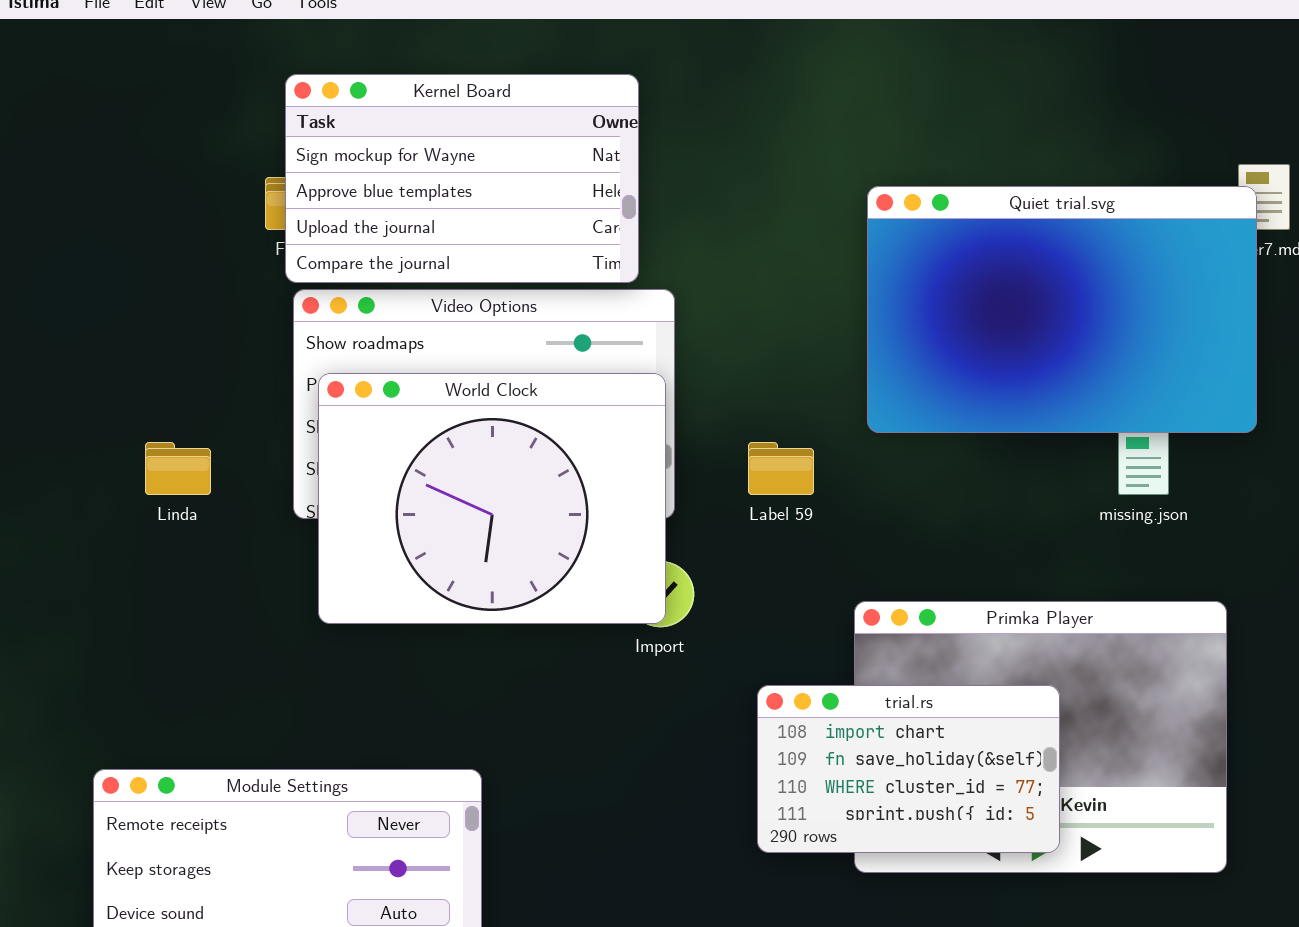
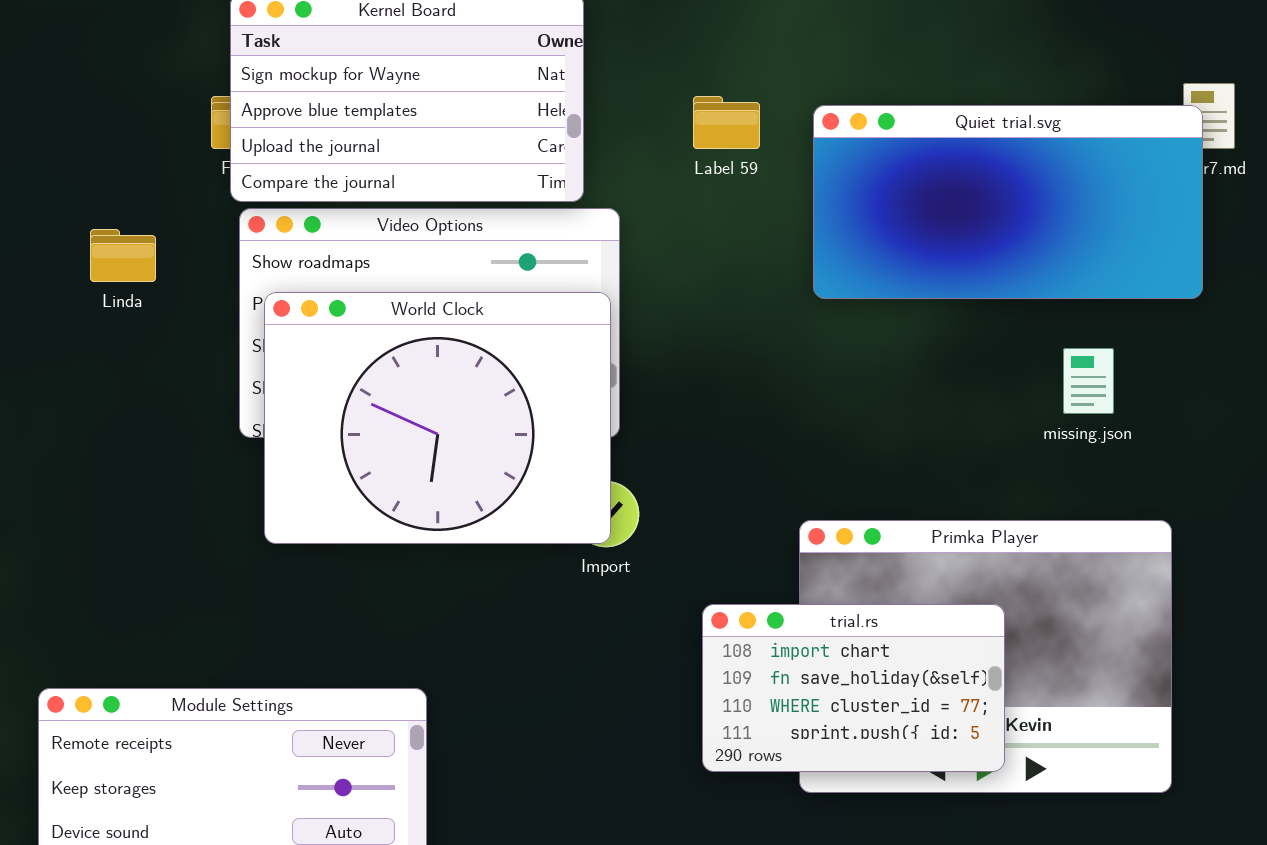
Quiet trial.svg: [867,186,1257,433] -> [813,105,1203,299], resized
Linda: [145,442,211,495] -> [90,229,156,282], moved
Label 59: [748,442,814,495] -> [693,96,760,149], moved

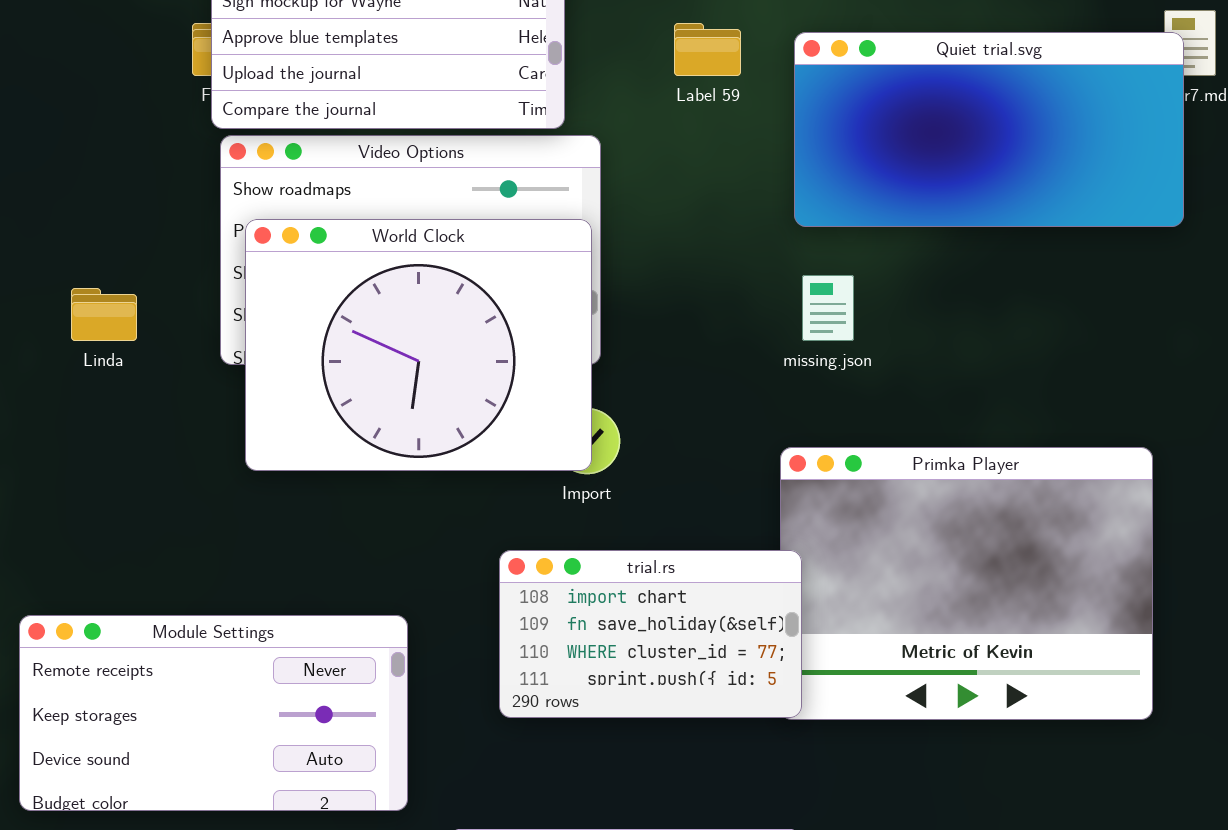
Linda: [90,229,156,282] -> [71,288,137,341], moved
missing.json: [1063,348,1114,414] -> [802,275,854,341], moved
trial.rs: [702,604,1005,772] -> [499,550,802,718], moved

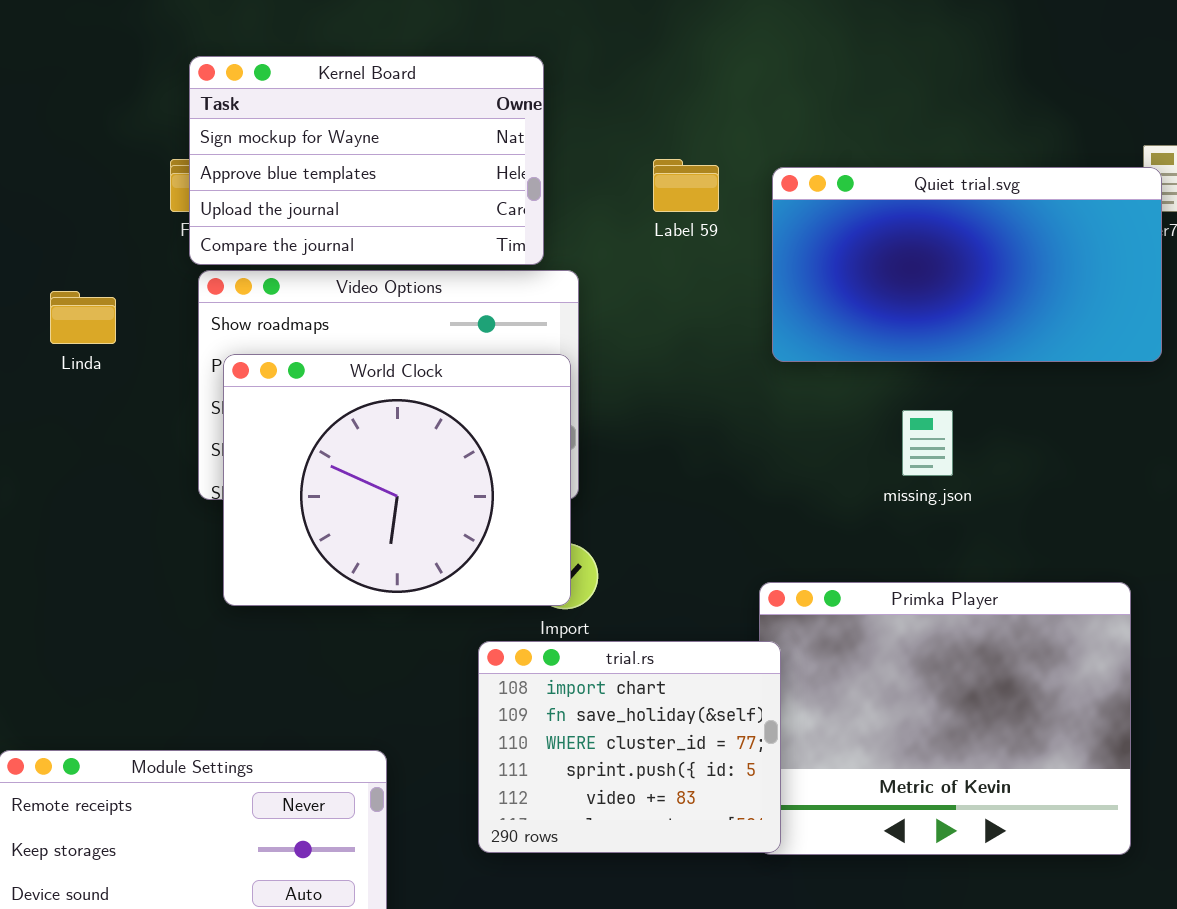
missing.json: [802,275,854,341] -> [902,410,953,476], moved
Linda: [71,288,137,341] -> [50,291,116,344], moved
trial.rs: [499,550,802,718] -> [478,641,781,853], resized

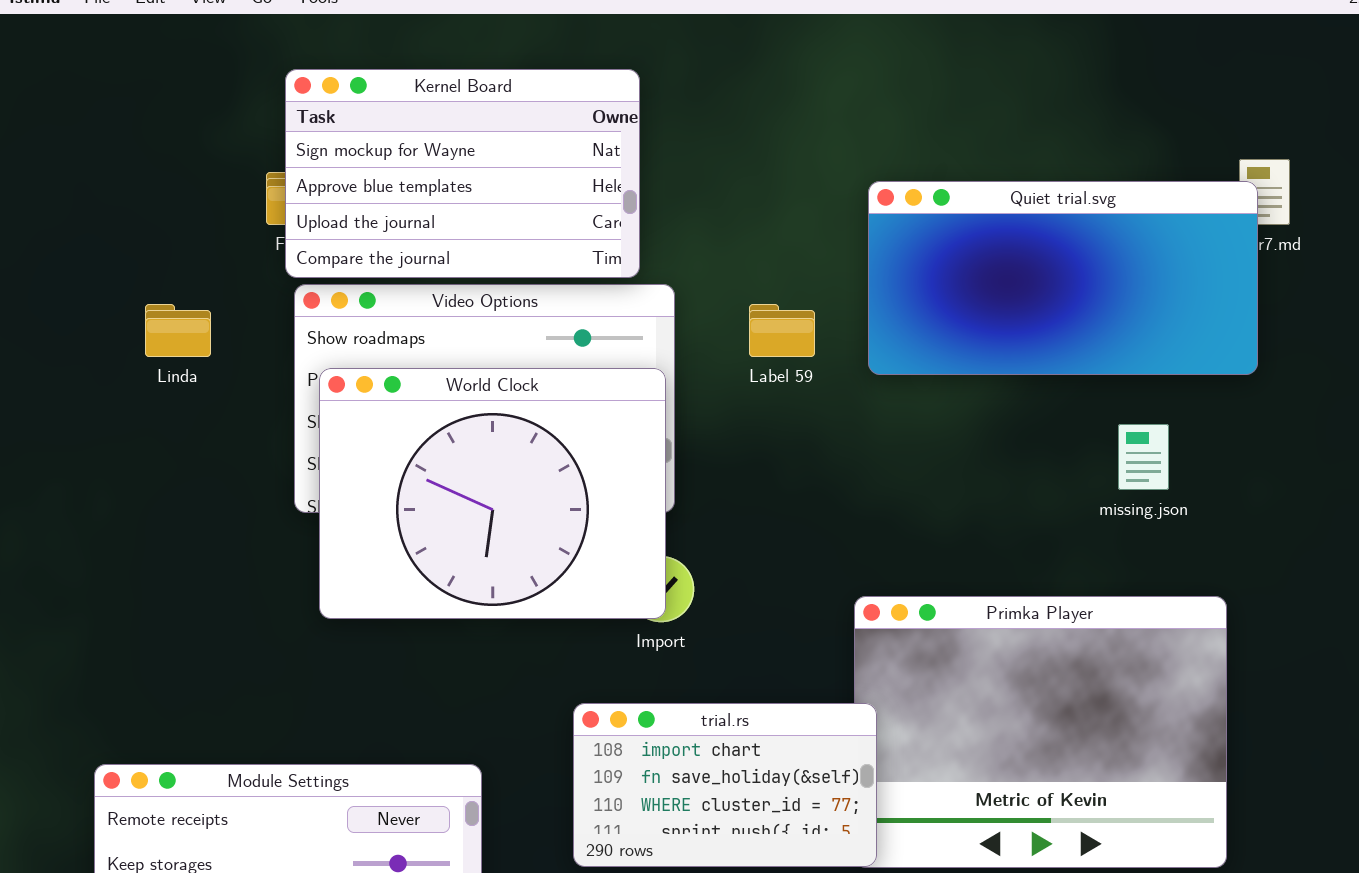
Label 59: [653,159,719,212] -> [749,304,815,357], moved
missing.json: [902,410,953,476] -> [1118,424,1169,490], moved
trial.rs: [478,641,781,853] -> [573,703,877,867], resized

